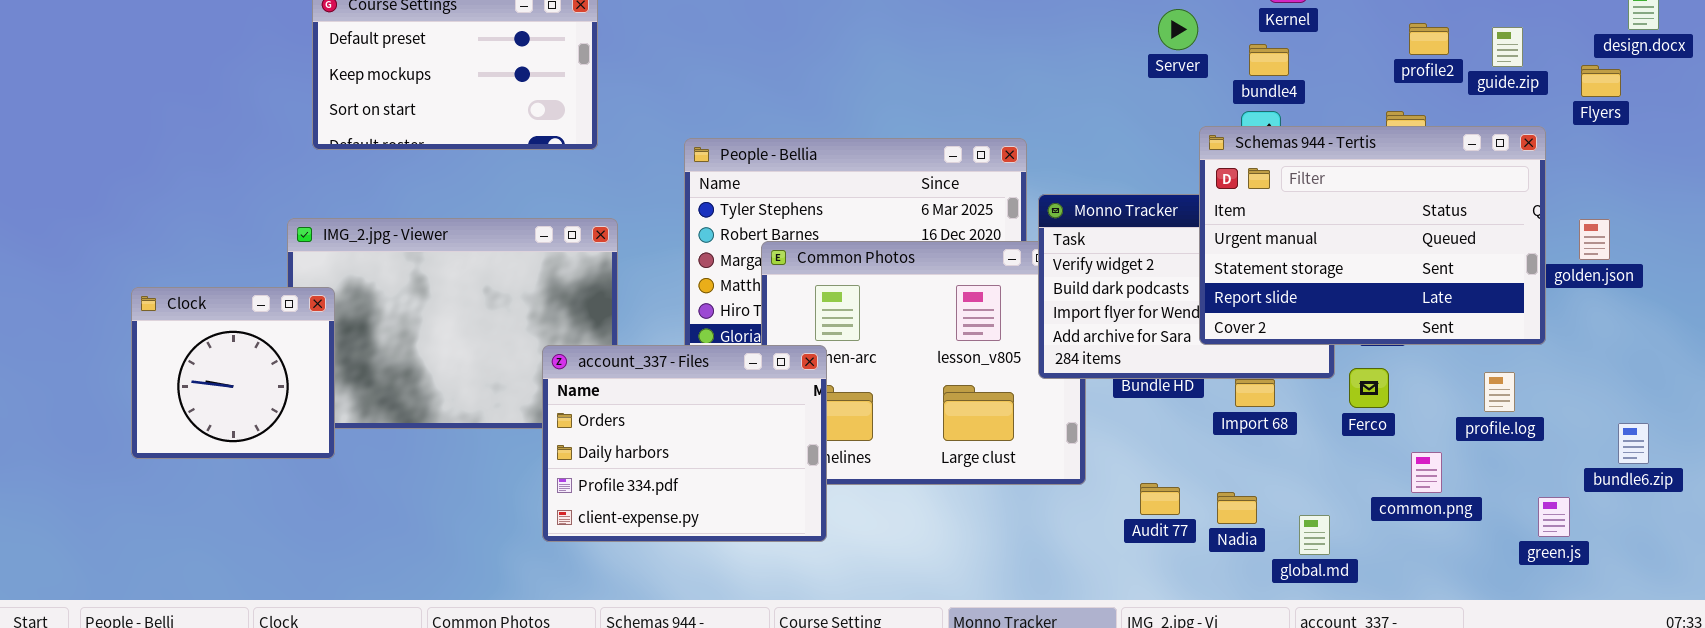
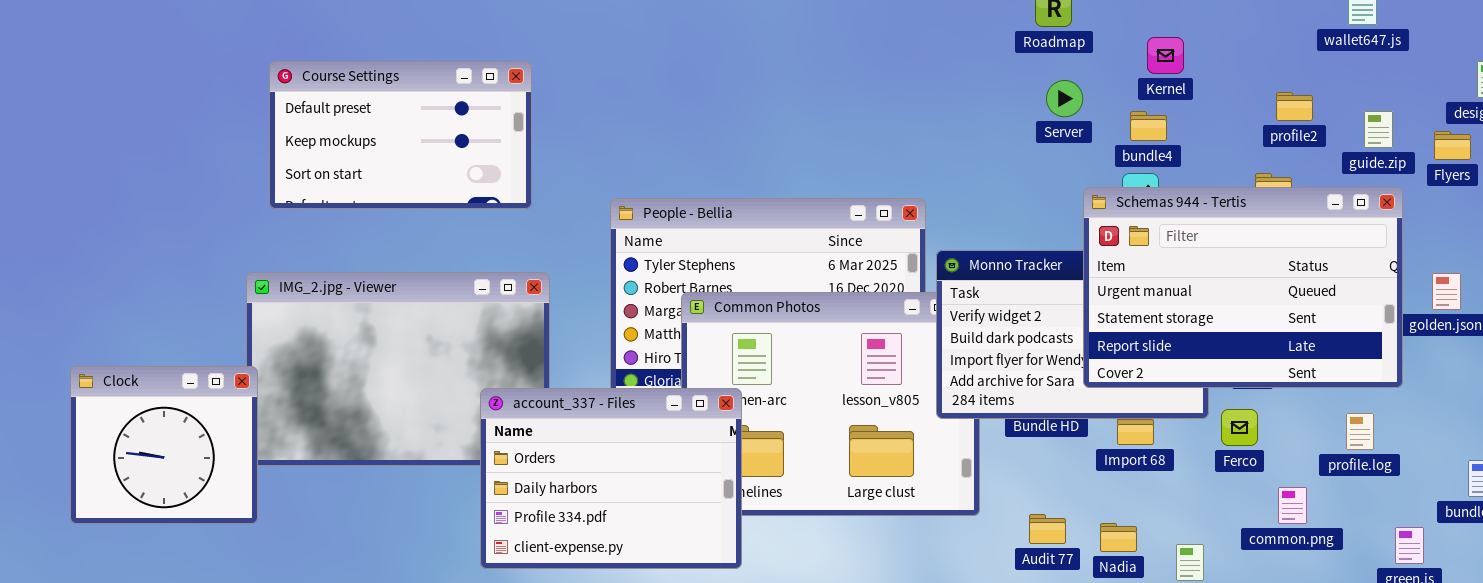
guide.zip: [1492,27,1523,67] -> [1364,111,1393,148], moved
Clock: [131,287,335,459] -> [70,366,258,524], moved

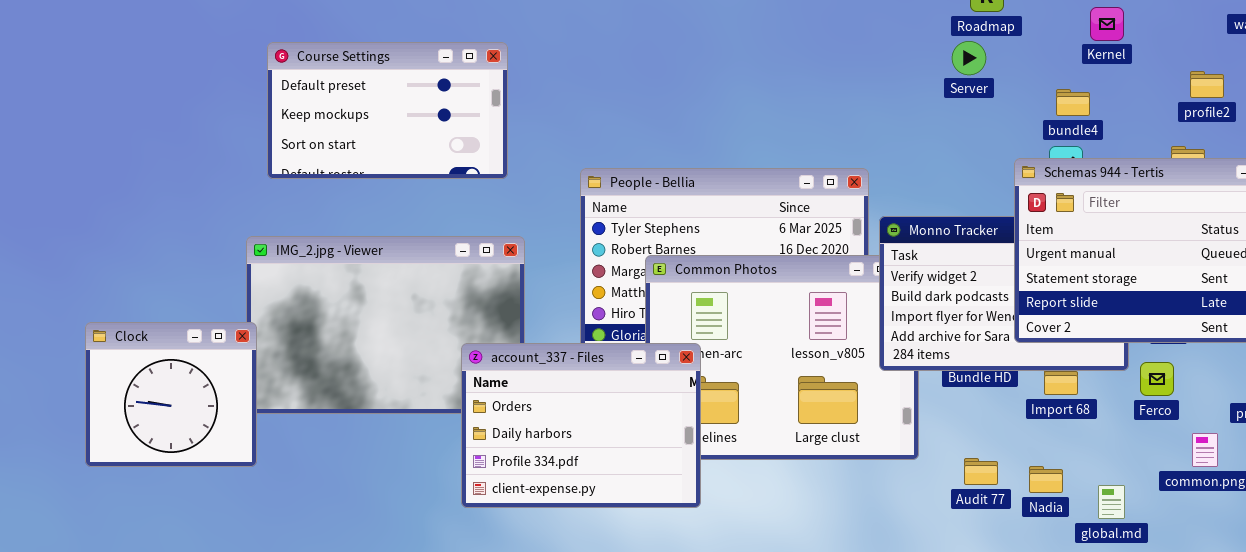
Kernel: [1147,37,1184,74] -> [1090,7,1124,41], moved
Server: [1046,80,1083,117] -> [952,41,986,75], moved

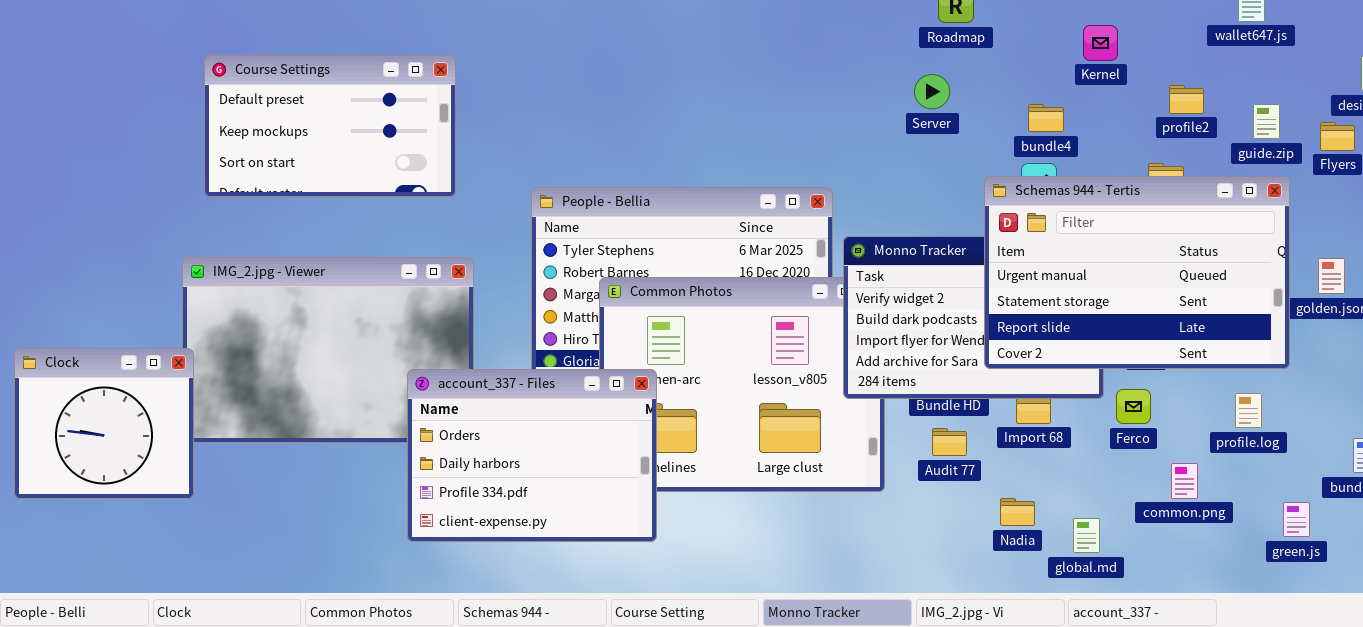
Kernel: [1090,7,1124,41] -> [1083,25,1118,61], moved
Server: [952,41,986,75] -> [914,74,950,109], moved
Audit 77: [964,458,998,485] -> [932,428,967,456], moved

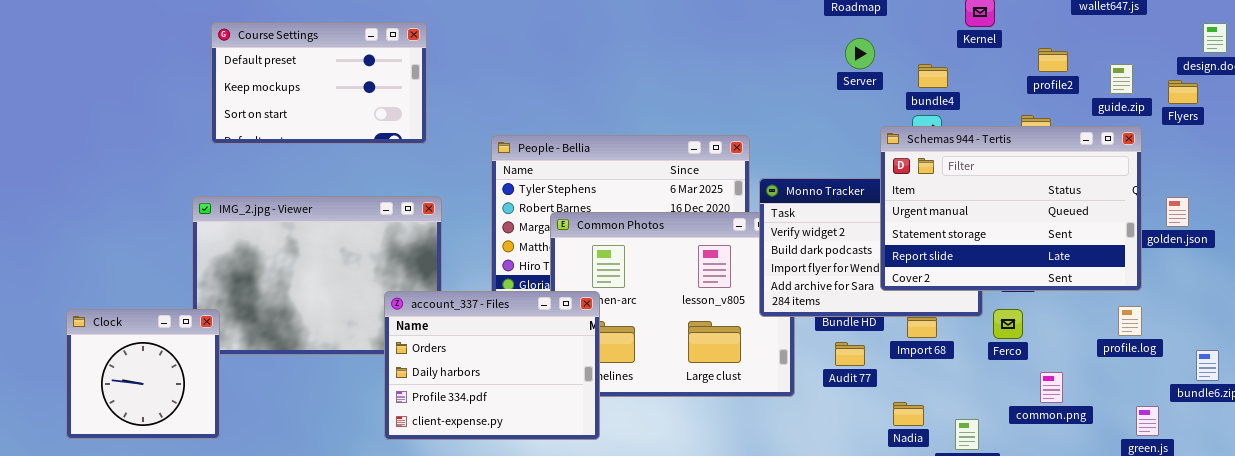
Server: [914,74,950,109] -> [845,38,875,69], moved
Clock: [14,348,194,499] -> [66,309,220,439], moved
profile.log: [1235,393,1262,428] -> [1118,306,1142,336], moved

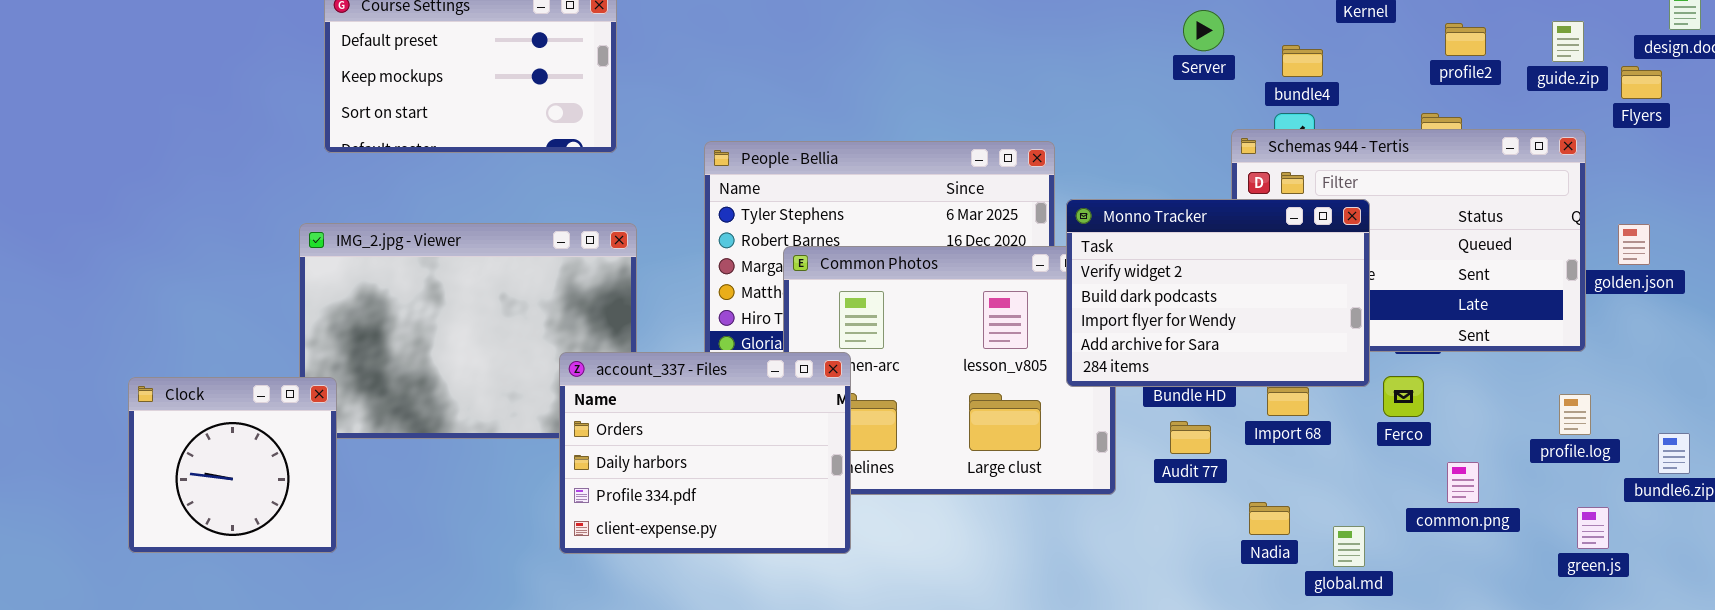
guide.zip: [1110,64,1133,94] -> [1552,21,1584,62], moved
Monno Tracker: [759,178,983,317] -> [1066,199,1370,387], raised
profile.log: [1118,306,1142,336] -> [1559,394,1591,435], moved

